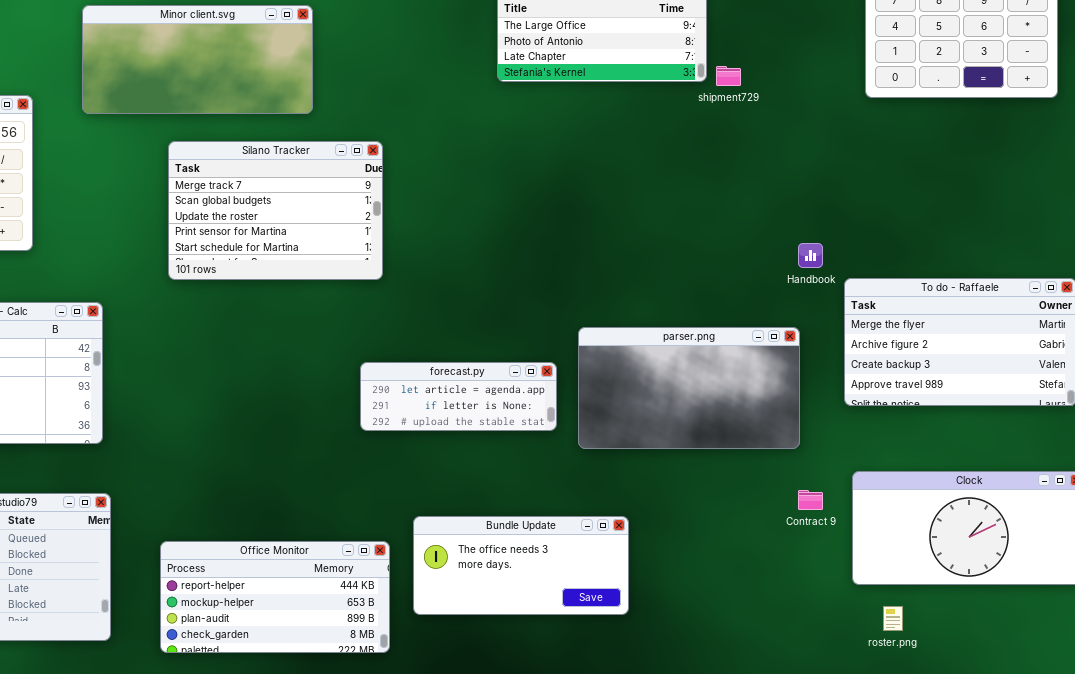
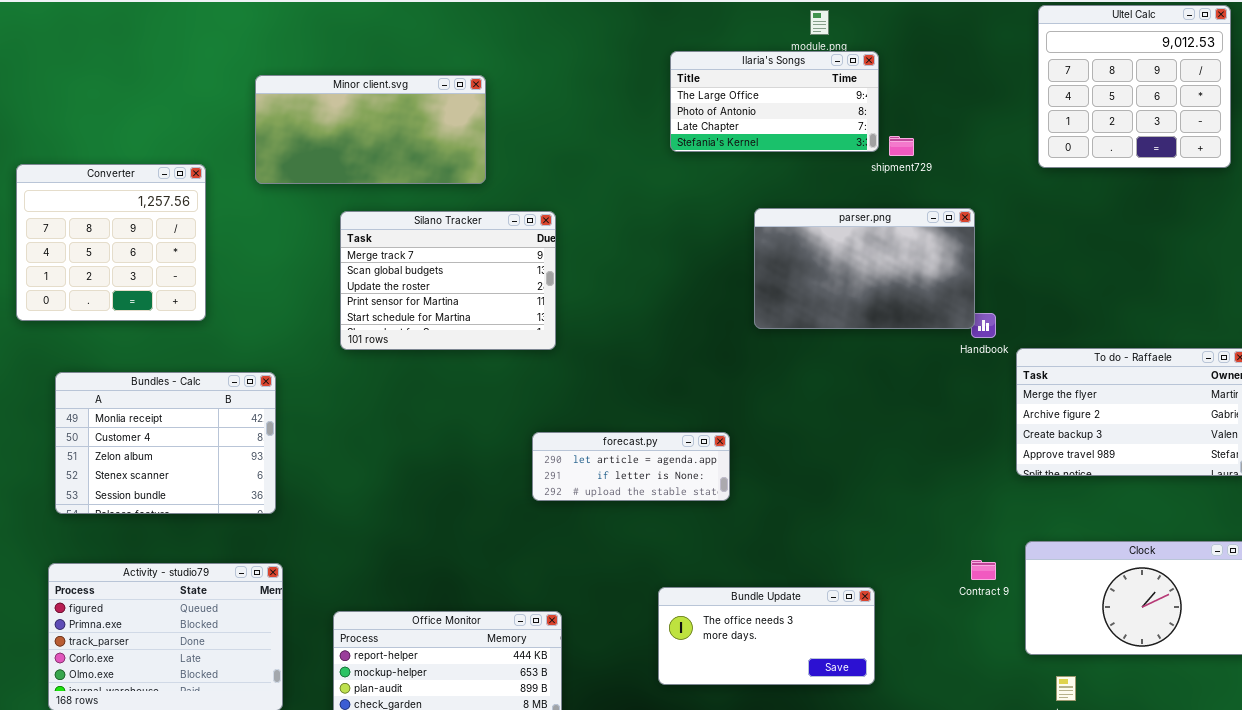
parser.png: [578,327,800,449] -> [754,208,975,329], moved
Bundle Update: [413,516,629,615] -> [658,587,875,685], moved

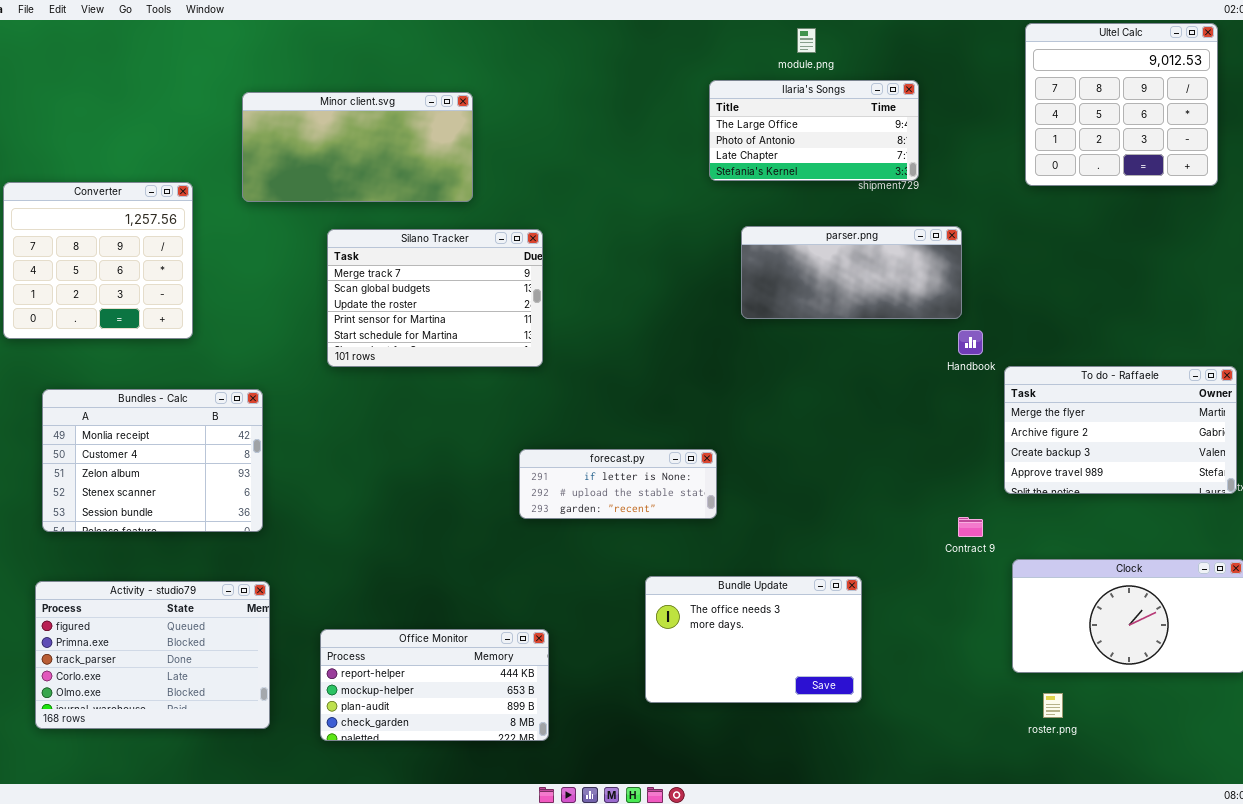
Ilaria's Songs: [670,51,879,152] -> [709,80,919,181], moved
parser.png: [754,208,975,329] -> [741,226,962,319], resized
forecast.py: [532,432,730,501] -> [519,449,717,519], scrolled down 1 row
Contract 9: [971,560,996,580] -> [958,517,983,537], moved
Bundle Update: [658,587,875,685] -> [645,576,862,703], resized

